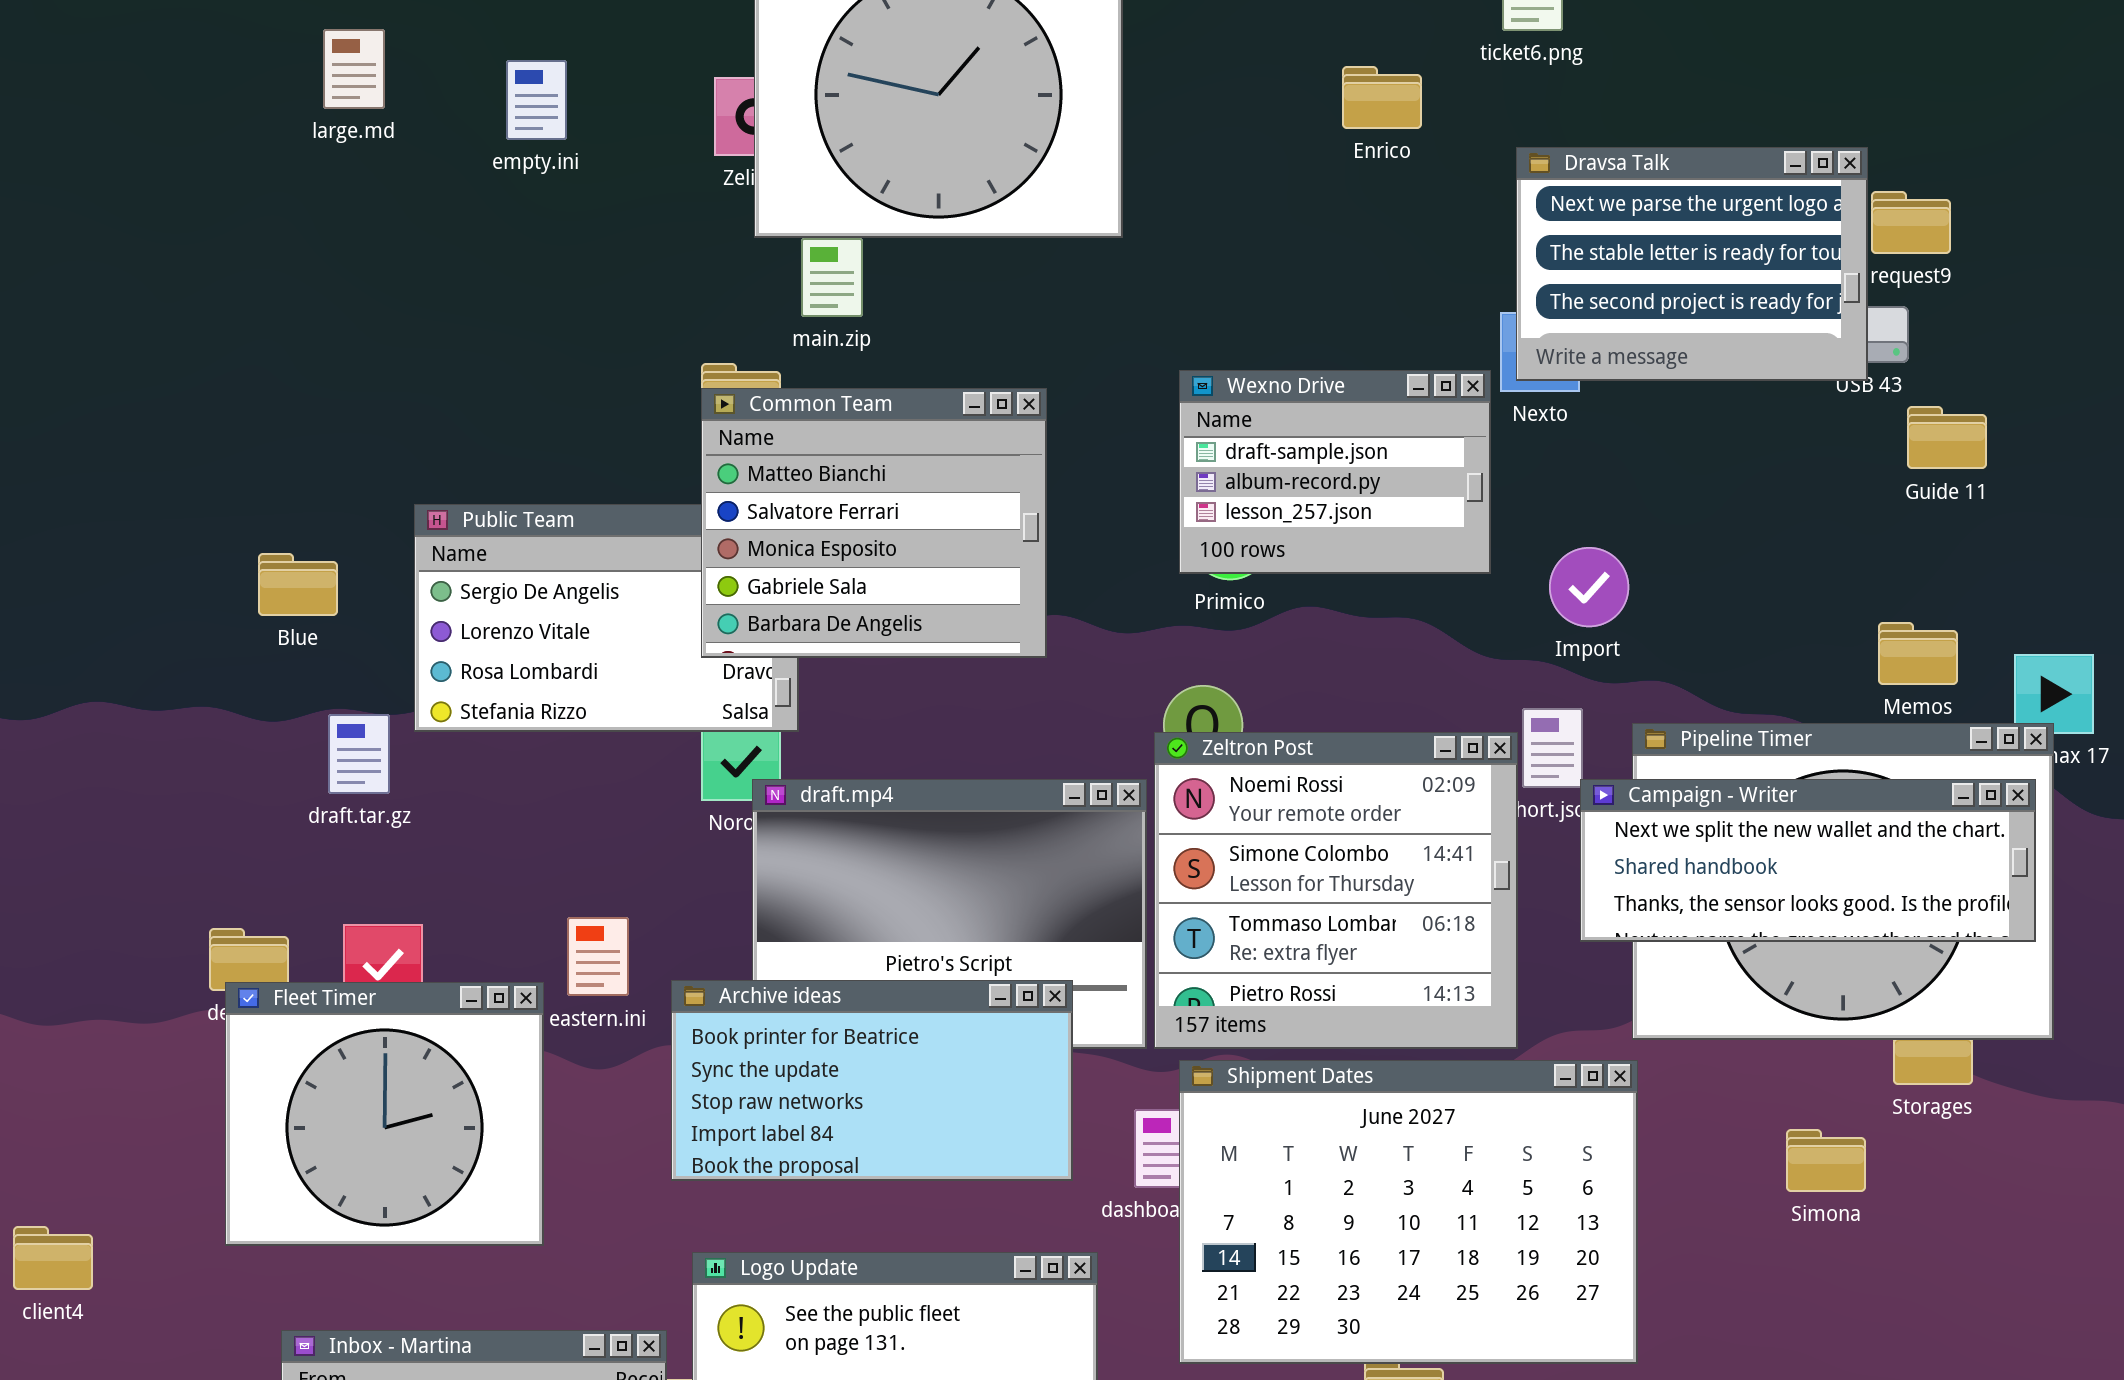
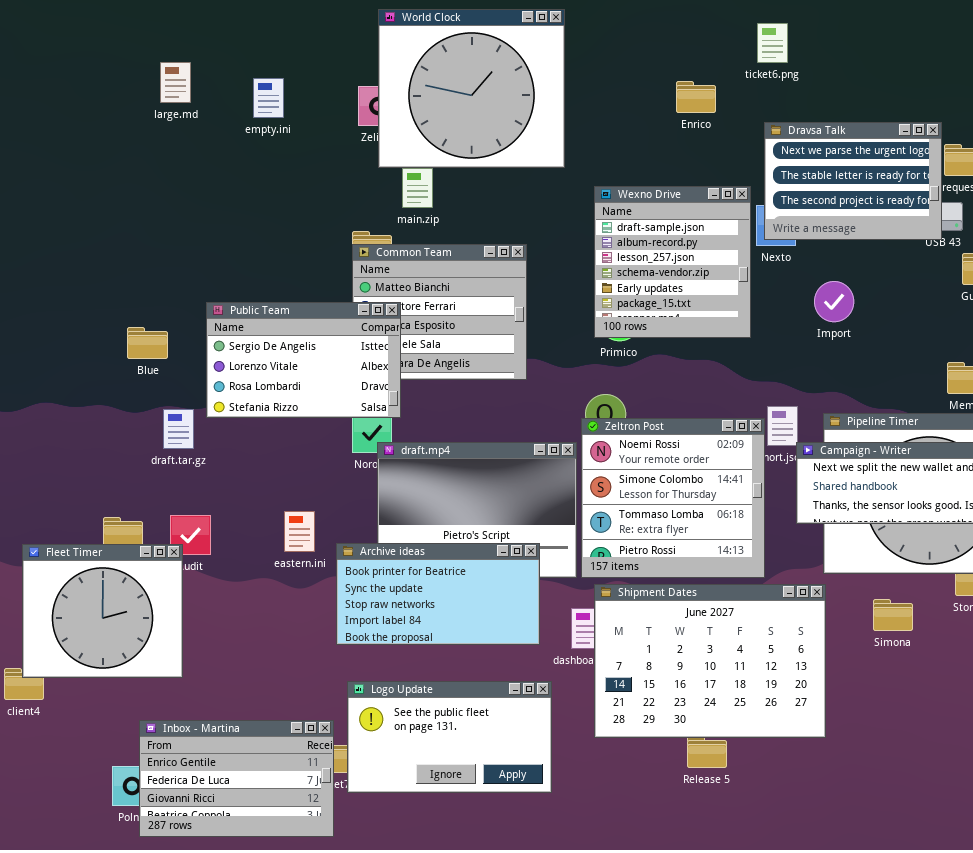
Wexno Drive: [1179,370,1491,574] -> [594,186,751,338], resized
Public Team: [414,504,799,732] -> [206,302,401,418], raised
Import: [1549,547,1629,627] -> [814,281,854,322], moved
Fleet Timer: [225,982,544,1246] -> [22,544,183,678], moved
Simona: [1786,1129,1866,1192] -> [873,599,913,631], moved

